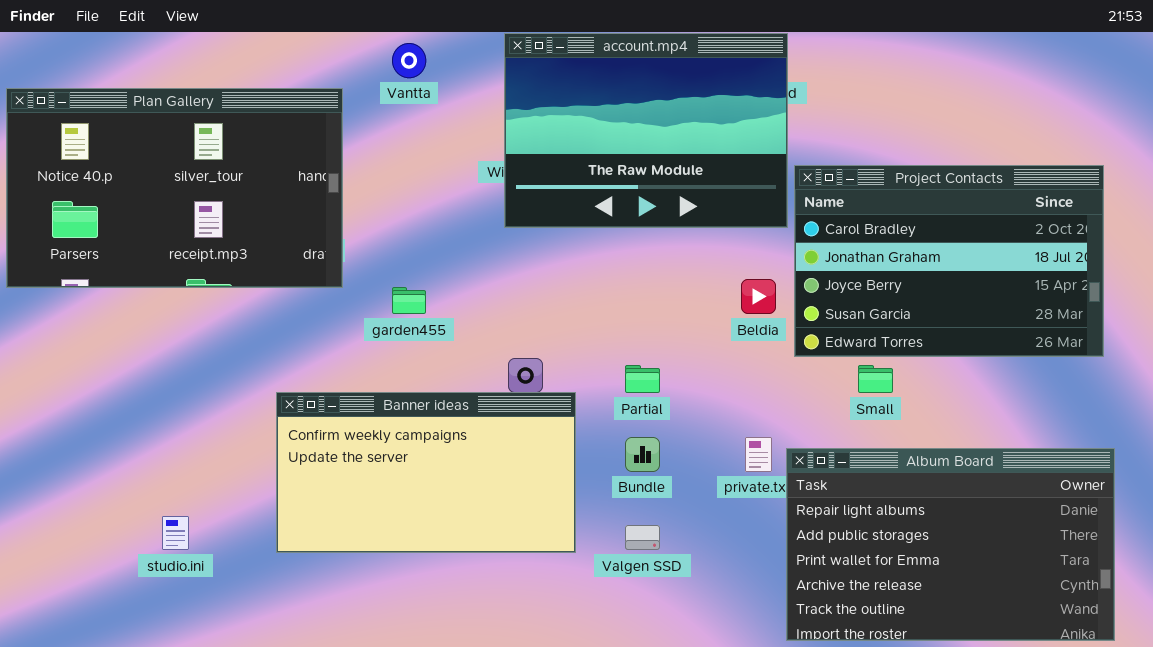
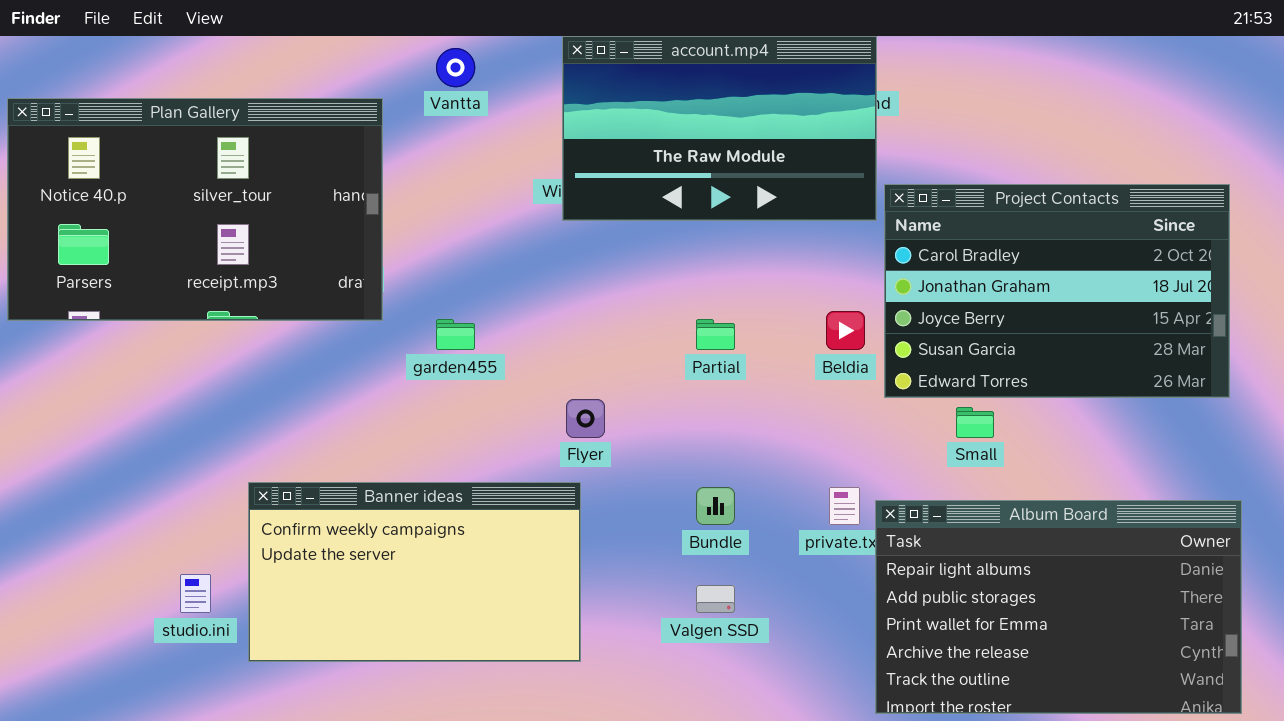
account.mp4: [504,33,788,228] -> [562,36,877,221], resized
Partial: [625,365,660,393] -> [696,319,735,350], moved
Banner ideas: [276,392,576,553] -> [248,482,581,662], moved

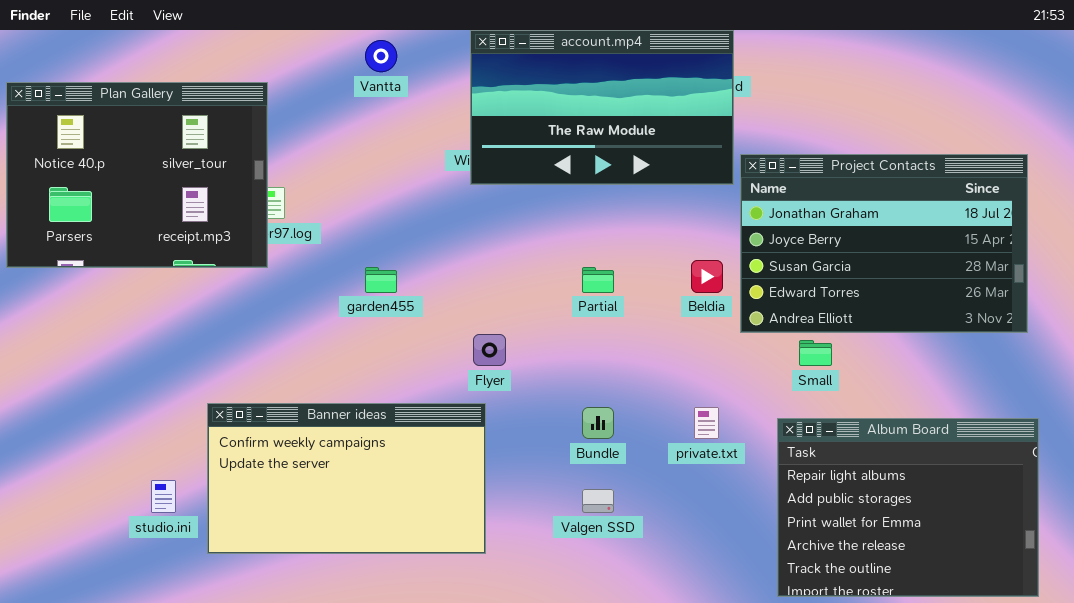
Plan Gallery: [7,98,383,321] -> [6,82,268,268], resized
Project Contacts: [884,184,1230,398] -> [740,154,1028,333], scrolled down 1 row
Album Board: [875,500,1242,714] -> [777,418,1039,597], resized

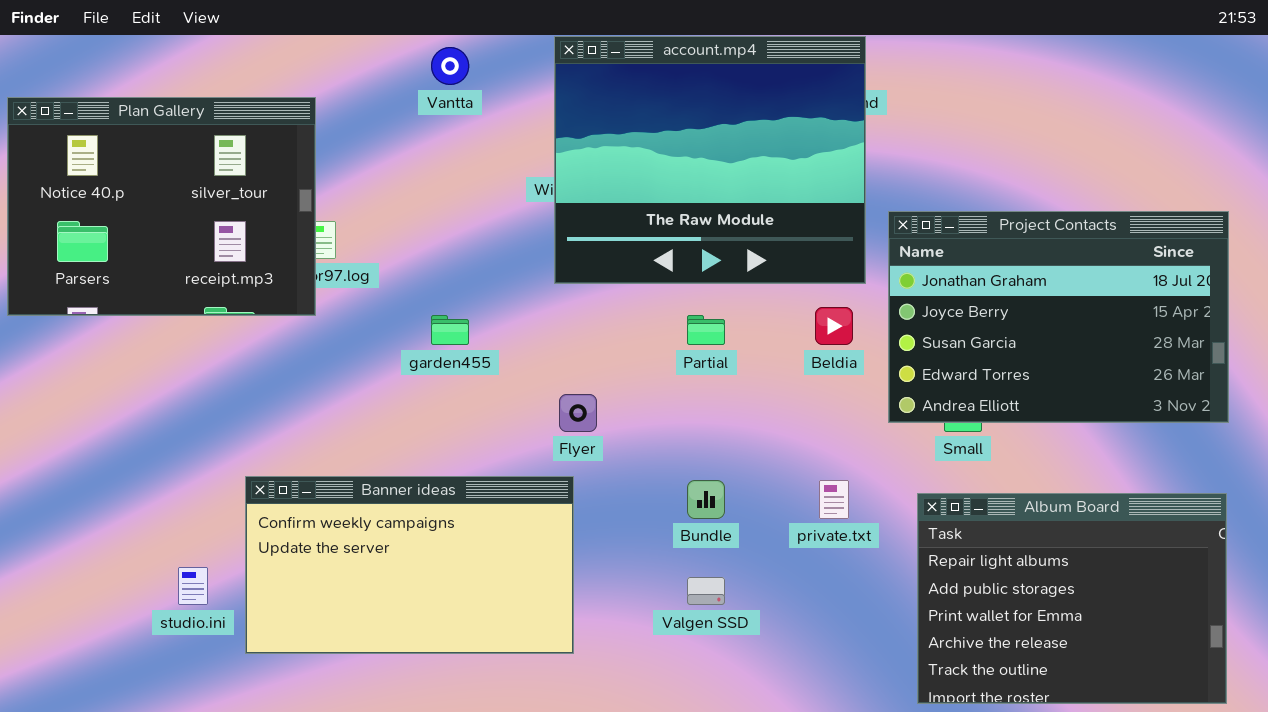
account.mp4: [470,30,734,185] -> [554,36,866,284], resized
Project Contacts: [740,154,1028,333] -> [888,211,1229,423], moved

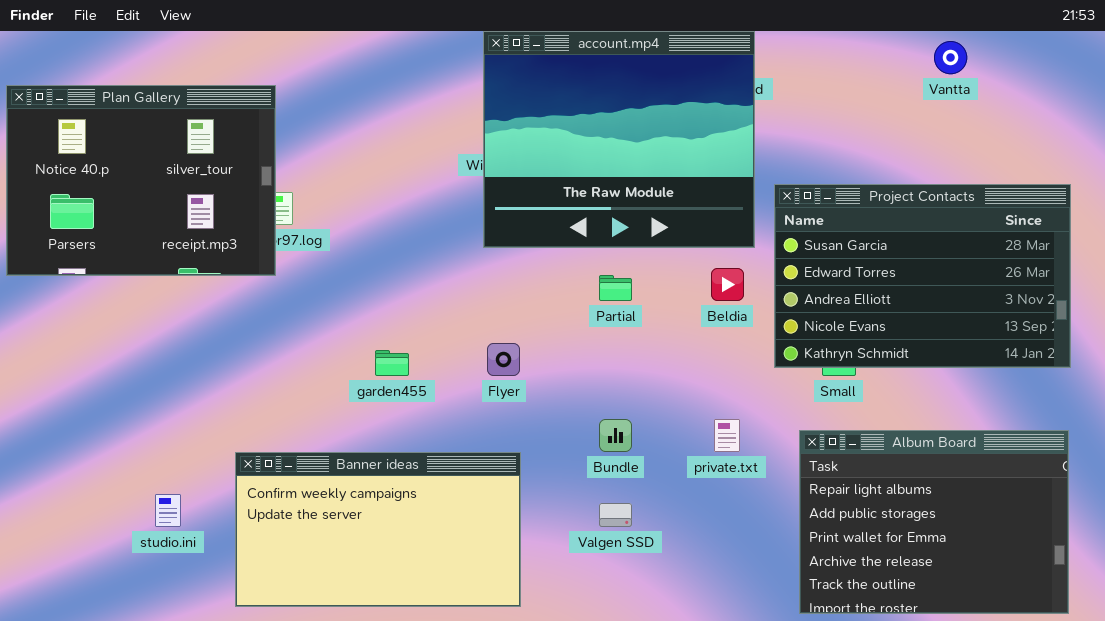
Vantta: [431,47,469,85] -> [934,41,967,74], moved
Project Contacts: [888,211,1229,423] -> [774,184,1071,368], scrolled down 2 rows
garden455: [431,315,469,345] -> [375,350,409,376], moved
Banner ideas: [245,476,574,654] -> [235,452,521,607], moved

